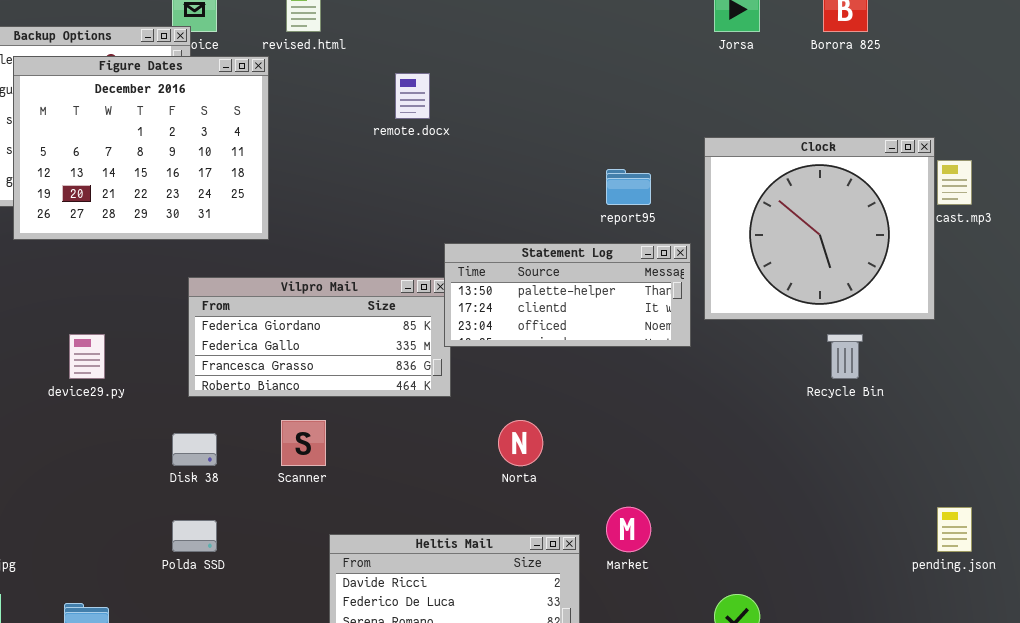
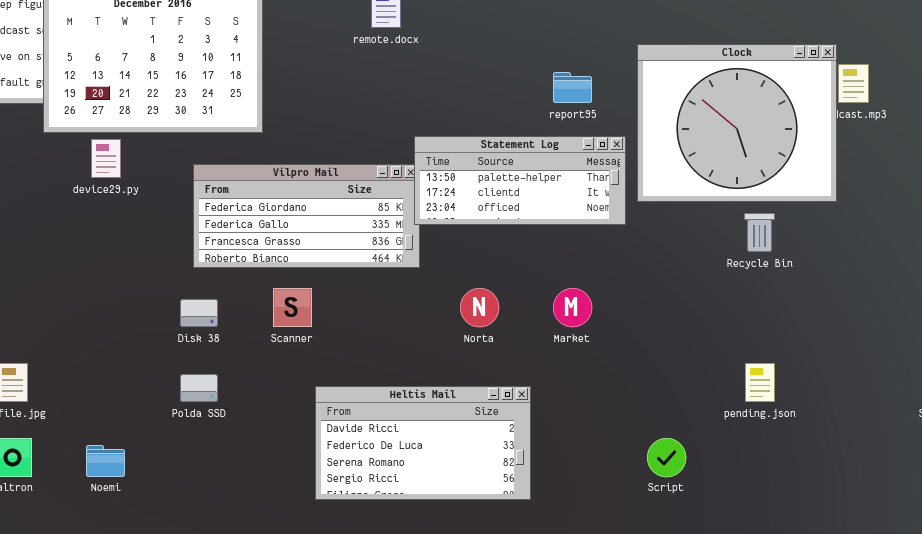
device29.py: [69,334,105,379] -> [91,139,121,178], moved
Market: [606,507,651,552] -> [553,288,592,327], moved
pending.json: [937,507,972,552] -> [745,363,775,402], moved

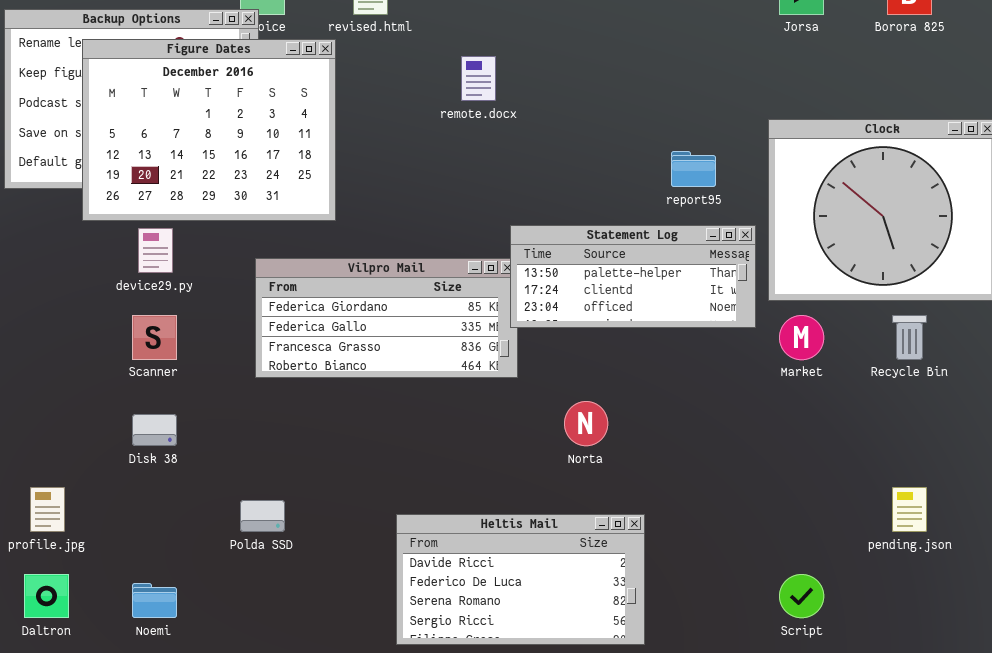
Scanner: [273,288,312,327] -> [132,315,177,360], moved
Market: [553,288,592,327] -> [779,315,824,360], moved
Disk 38: [180,299,218,327] -> [132,414,177,446], moved

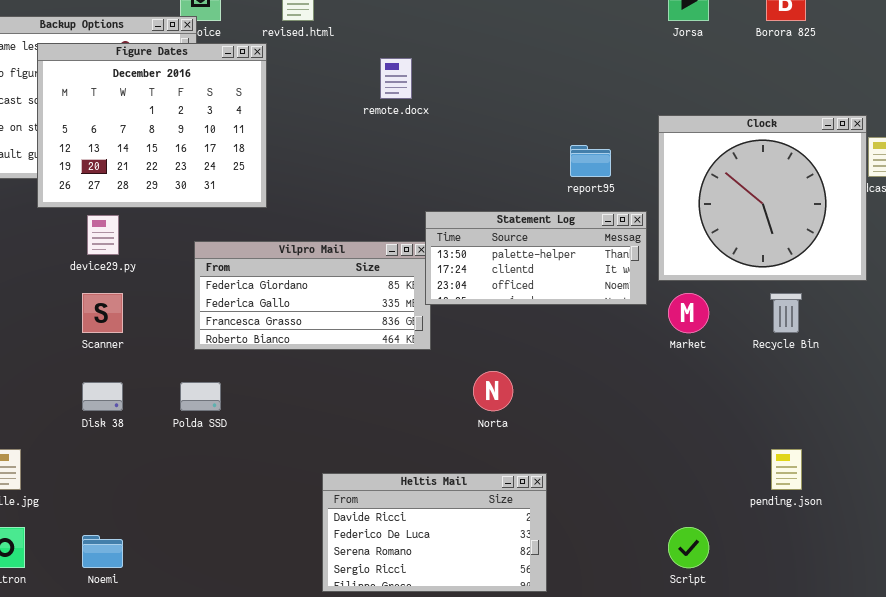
Polda SSD: [240,500,285,532] -> [180,382,221,411], moved

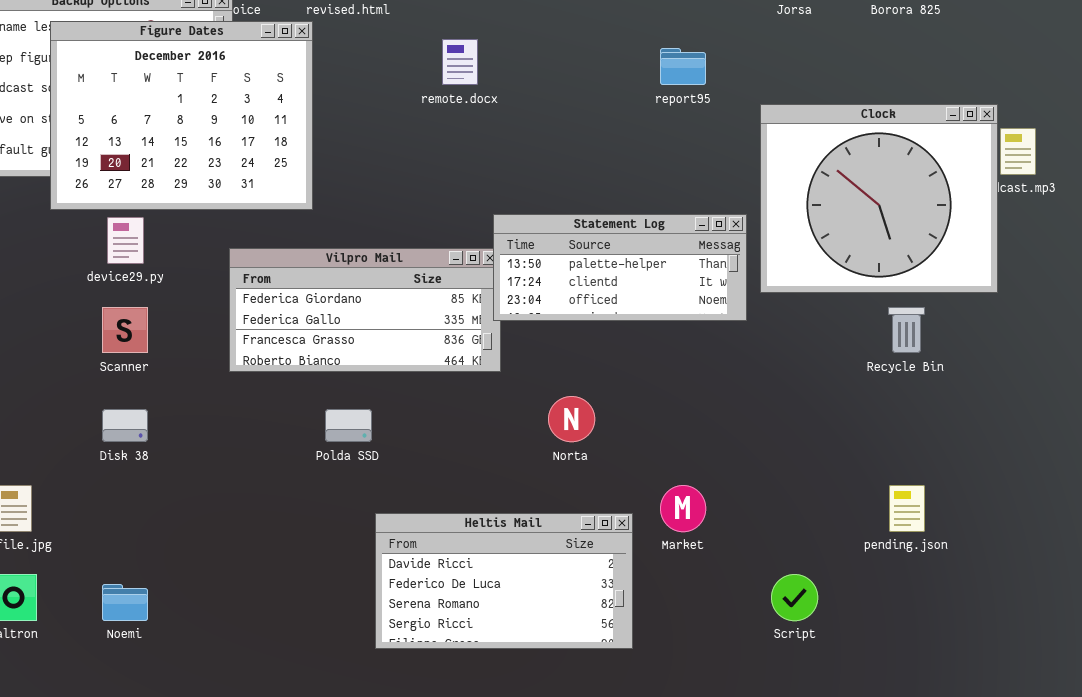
report95: [570,145,611,177] -> [660,48,706,85], moved
Market: [668,293,709,333] -> [660,485,706,532], moved
Polda SSD: [180,382,221,411] -> [325,409,372,442], moved

